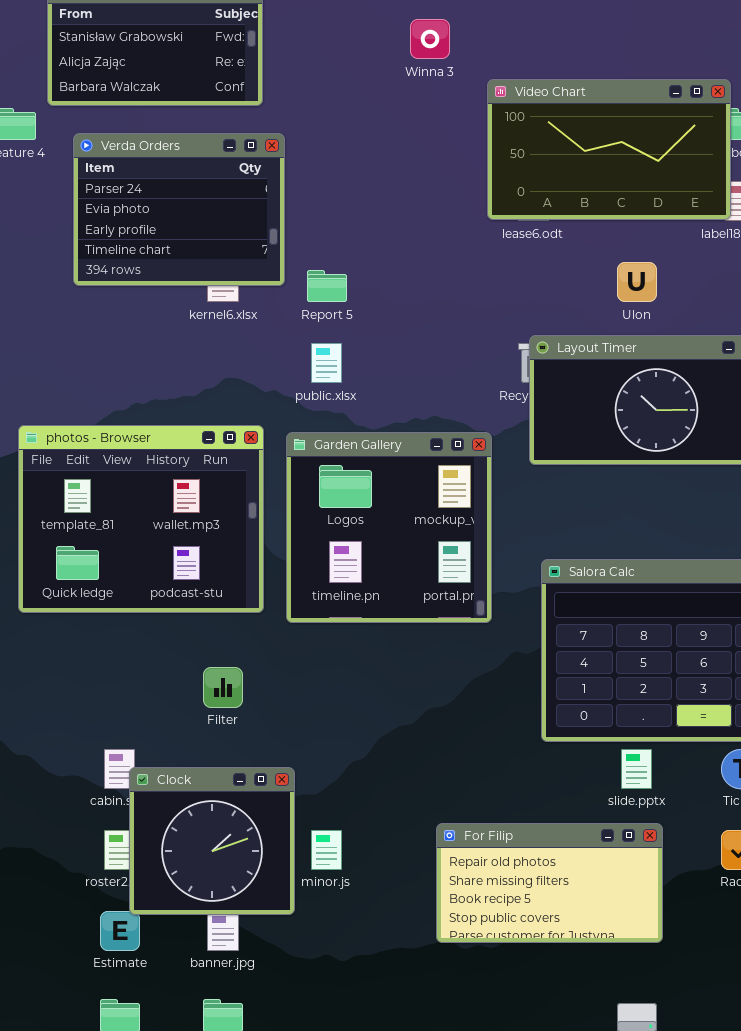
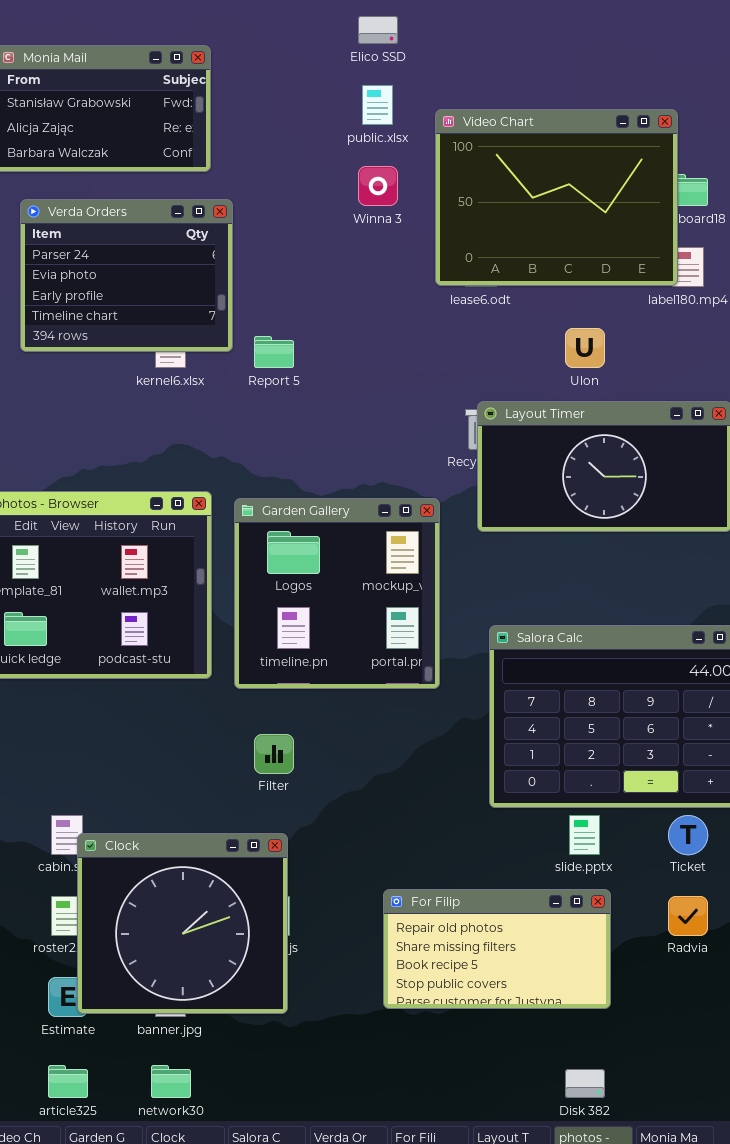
Winna 3: [410,19,450,59] -> [358,166,398,206], moved
Video Chart: [487,79,731,220] -> [435,109,678,286], resized
public.xlsx: [311,343,342,383] -> [362,85,393,125], moved
Filter: [203,667,243,708] -> [254,734,294,774], moved
Clock: [129,767,295,915] -> [77,833,288,1014], resized

